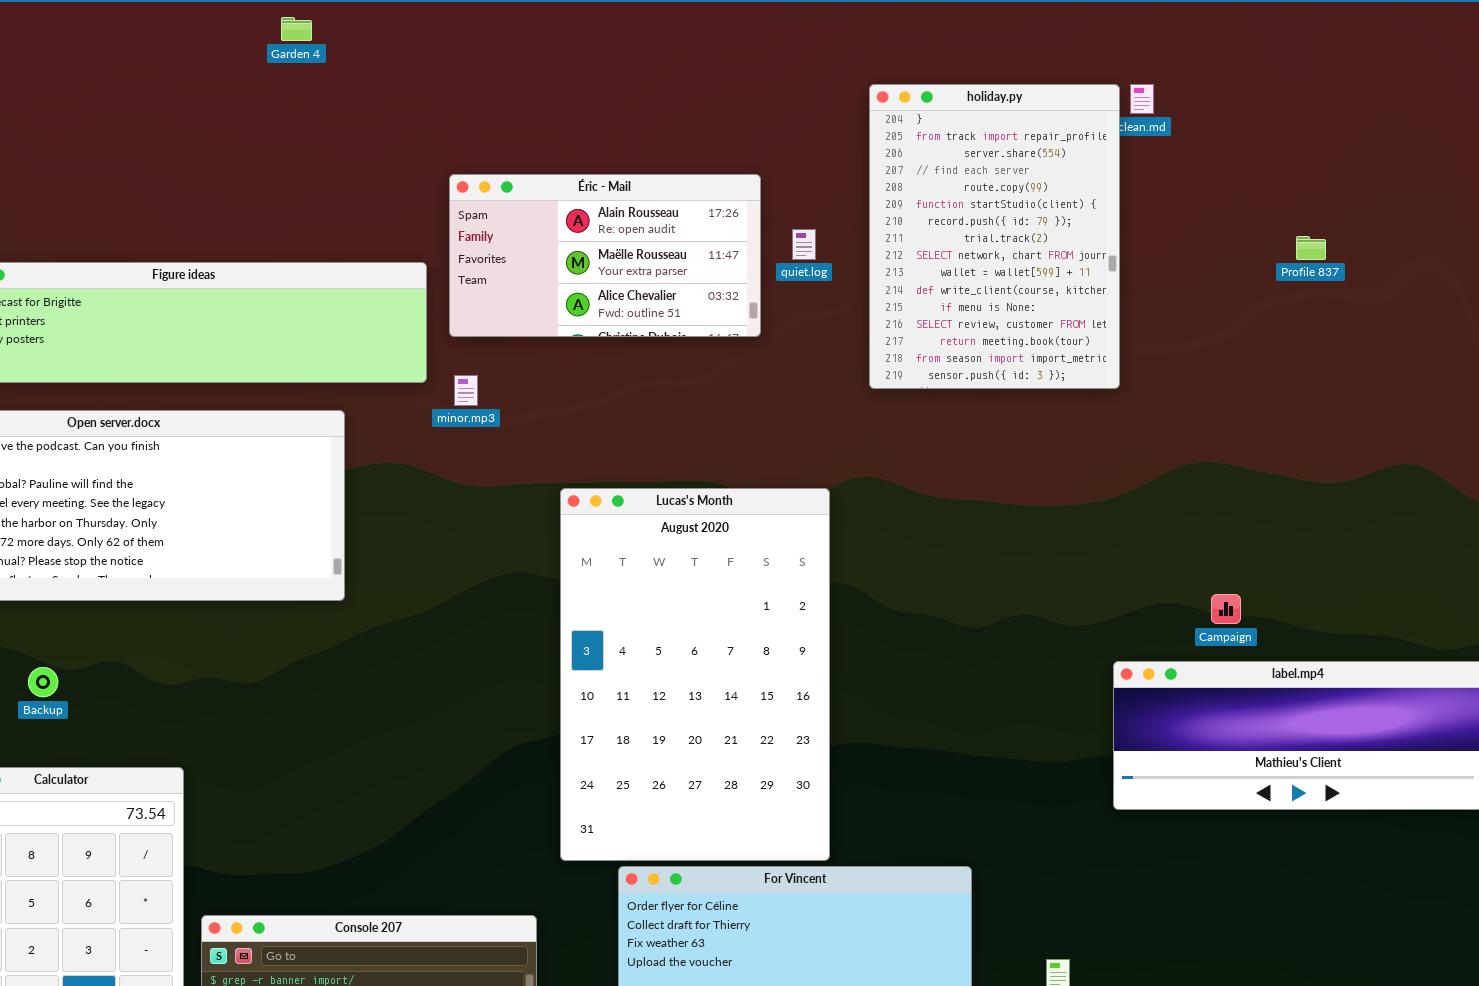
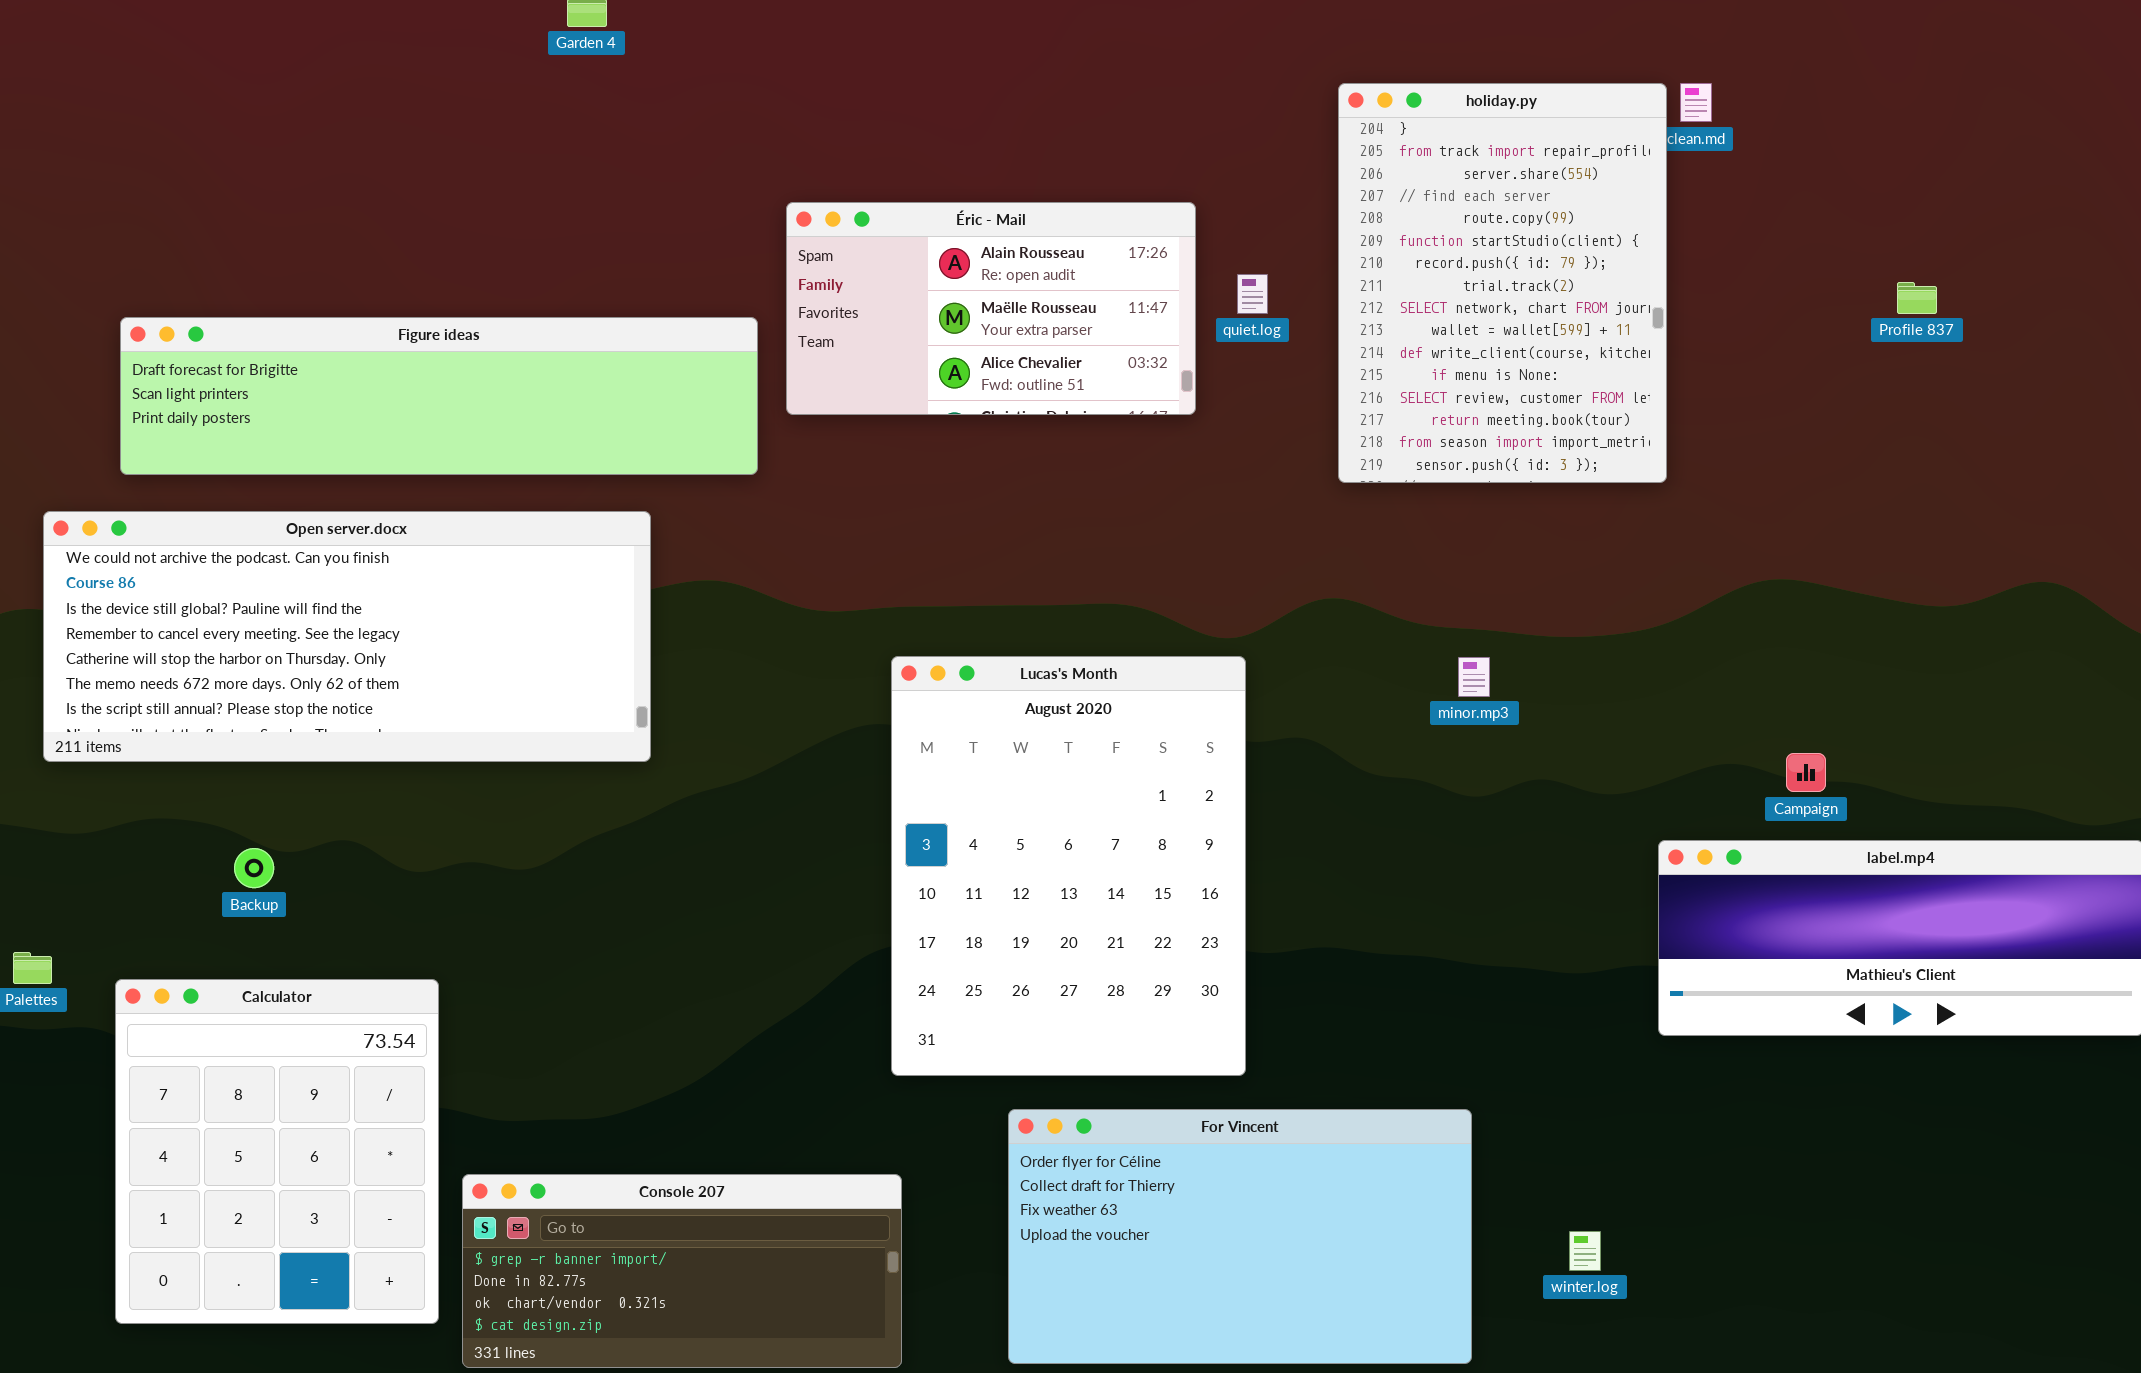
minor.mp3: [454,375,478,406] -> [1458,657,1490,697], moved
Lucas's Month: [560,488,830,861] -> [891,656,1246,1076], moved, resized

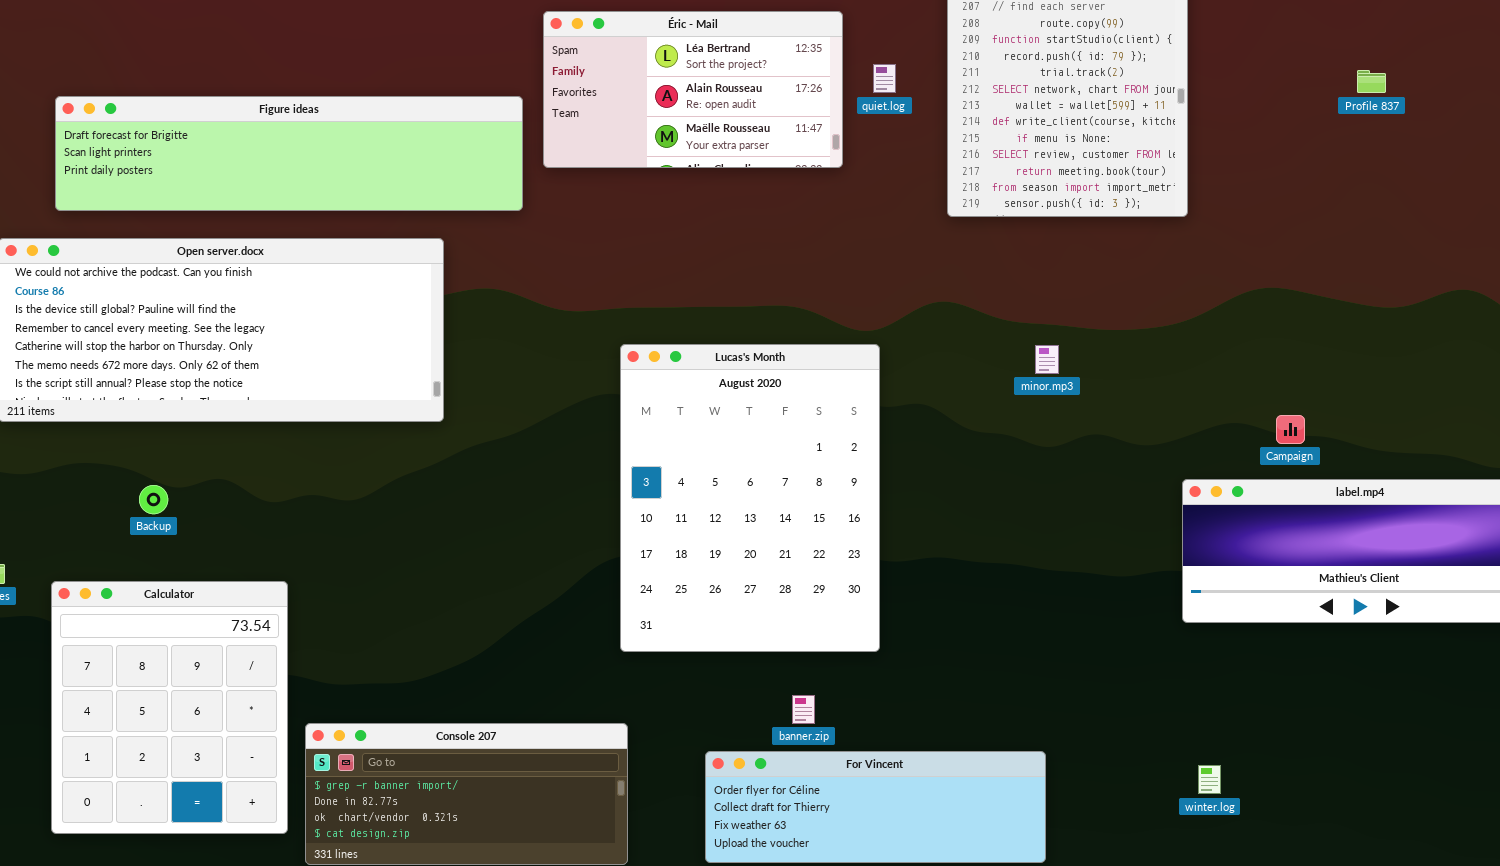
Éric - Mail: [786,202,1196,415] -> [543,11,843,168], scrolled up 1 row
For Vincent: [1008,1109,1472,1364] -> [705,751,1046,863], resized
winter.log: [1569,1231,1601,1271] -> [1198,765,1221,794], moved

